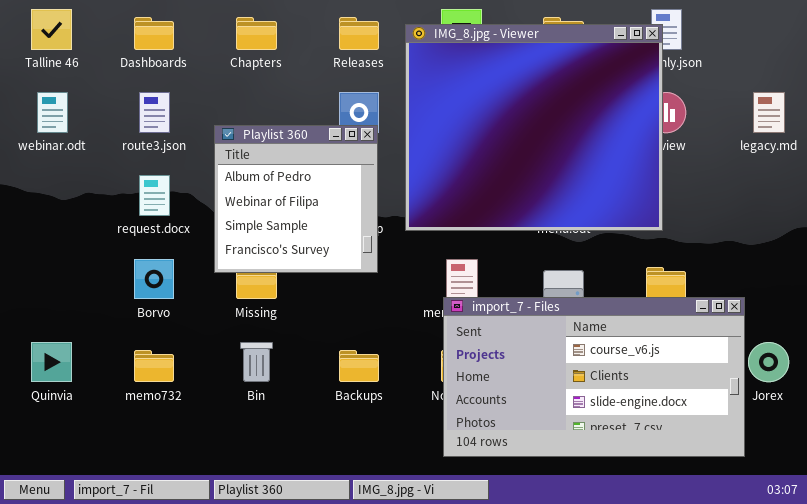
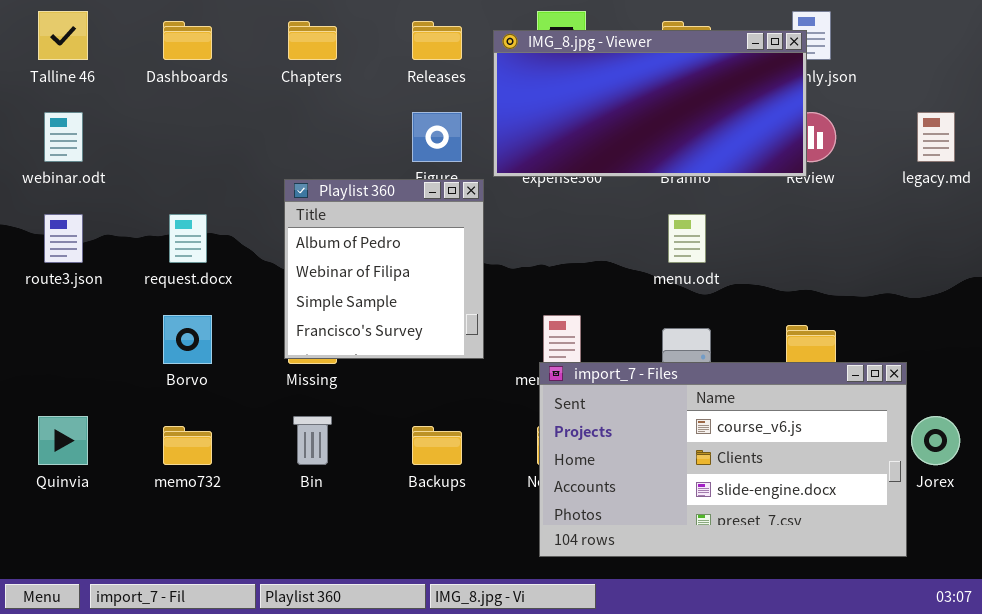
IMG_8.jpg - Viewer: [405,24,663,231] -> [493,30,807,177], resized
route3.json: [139,92,170,133] -> [44,214,83,263], moved
Playlist 360: [214,125,378,273] -> [284,179,484,359], moved

